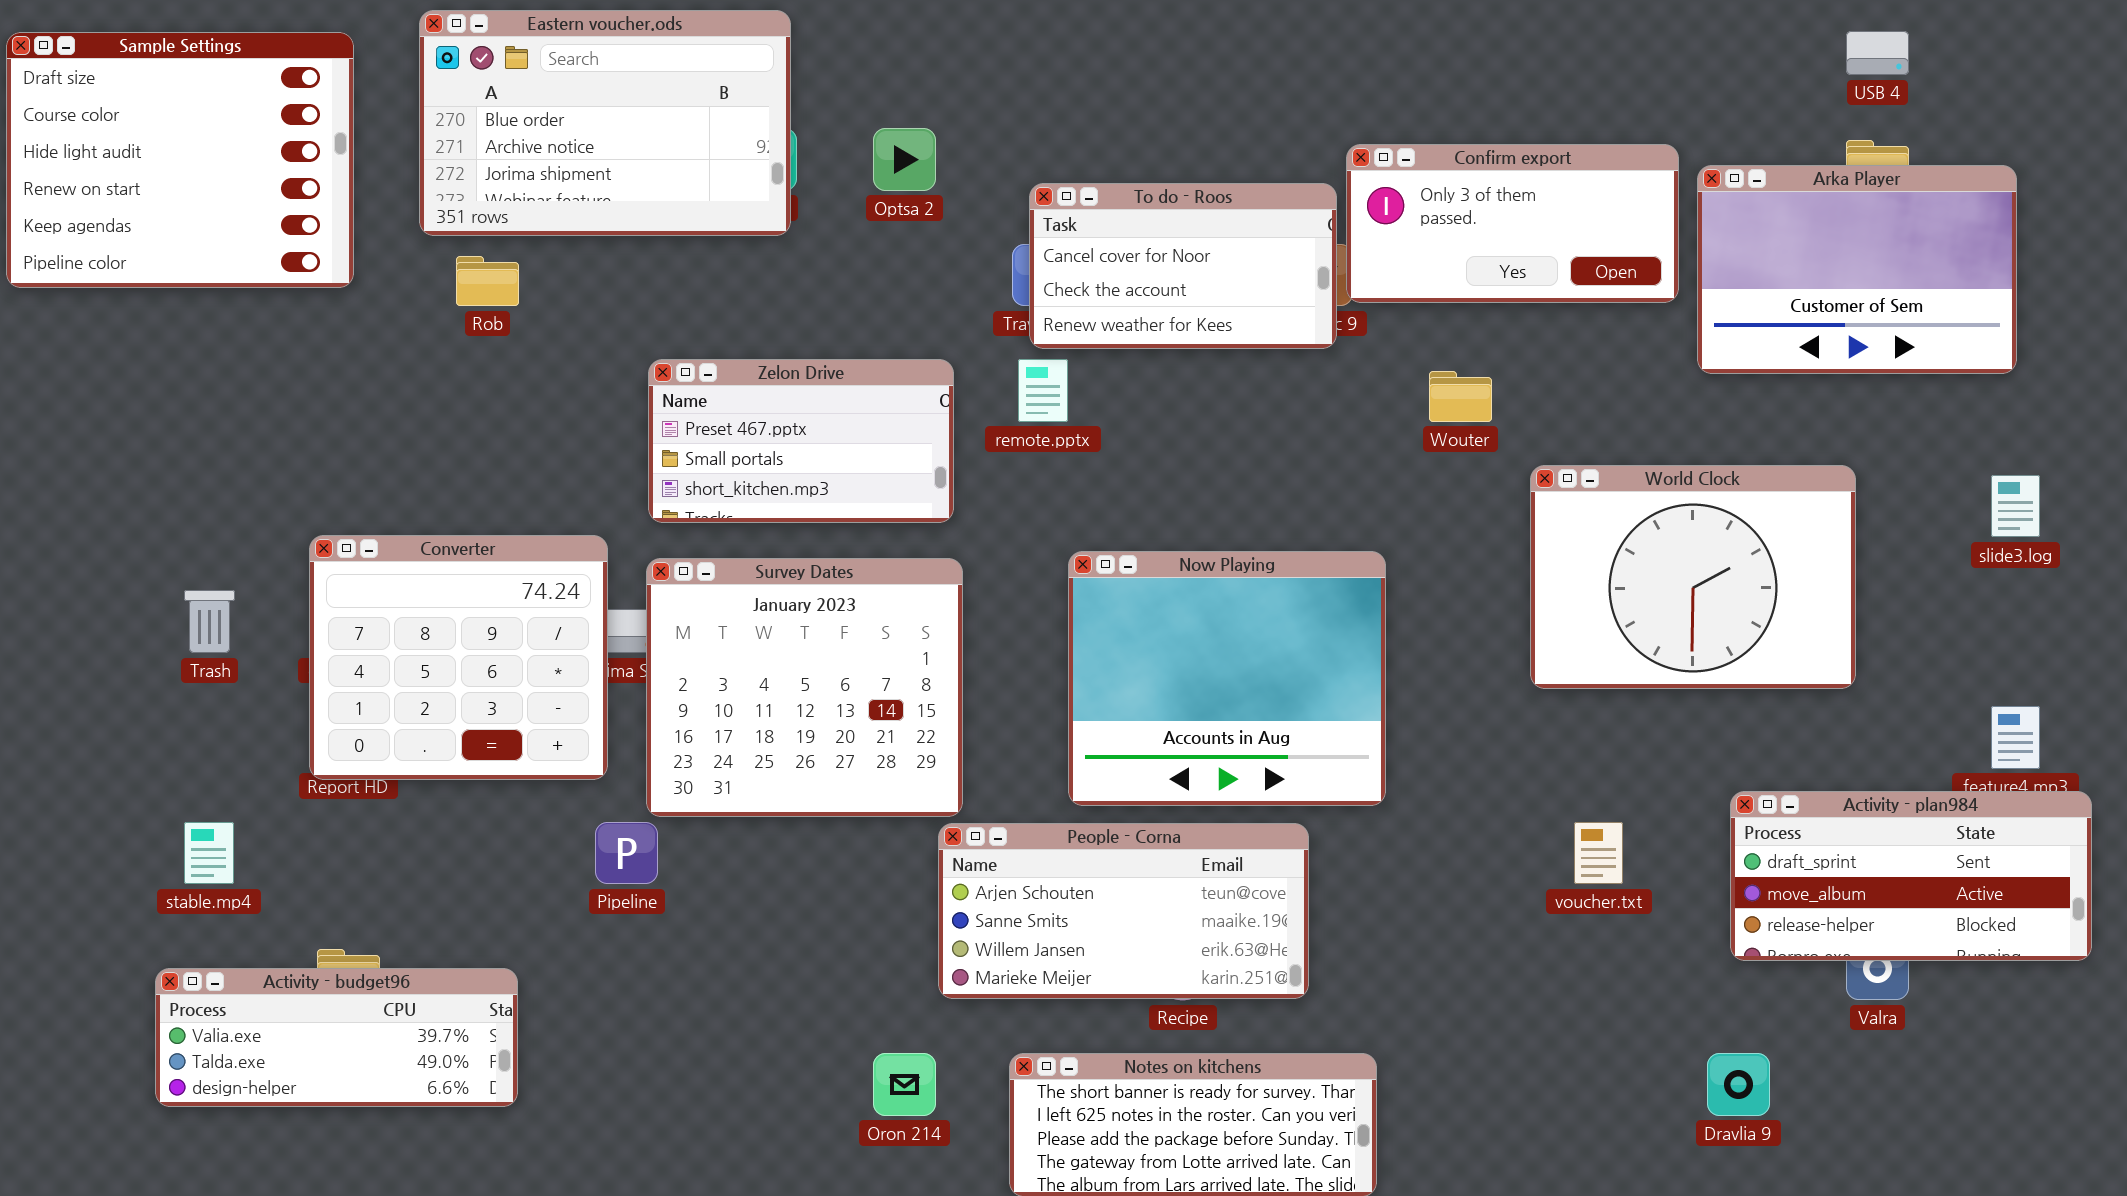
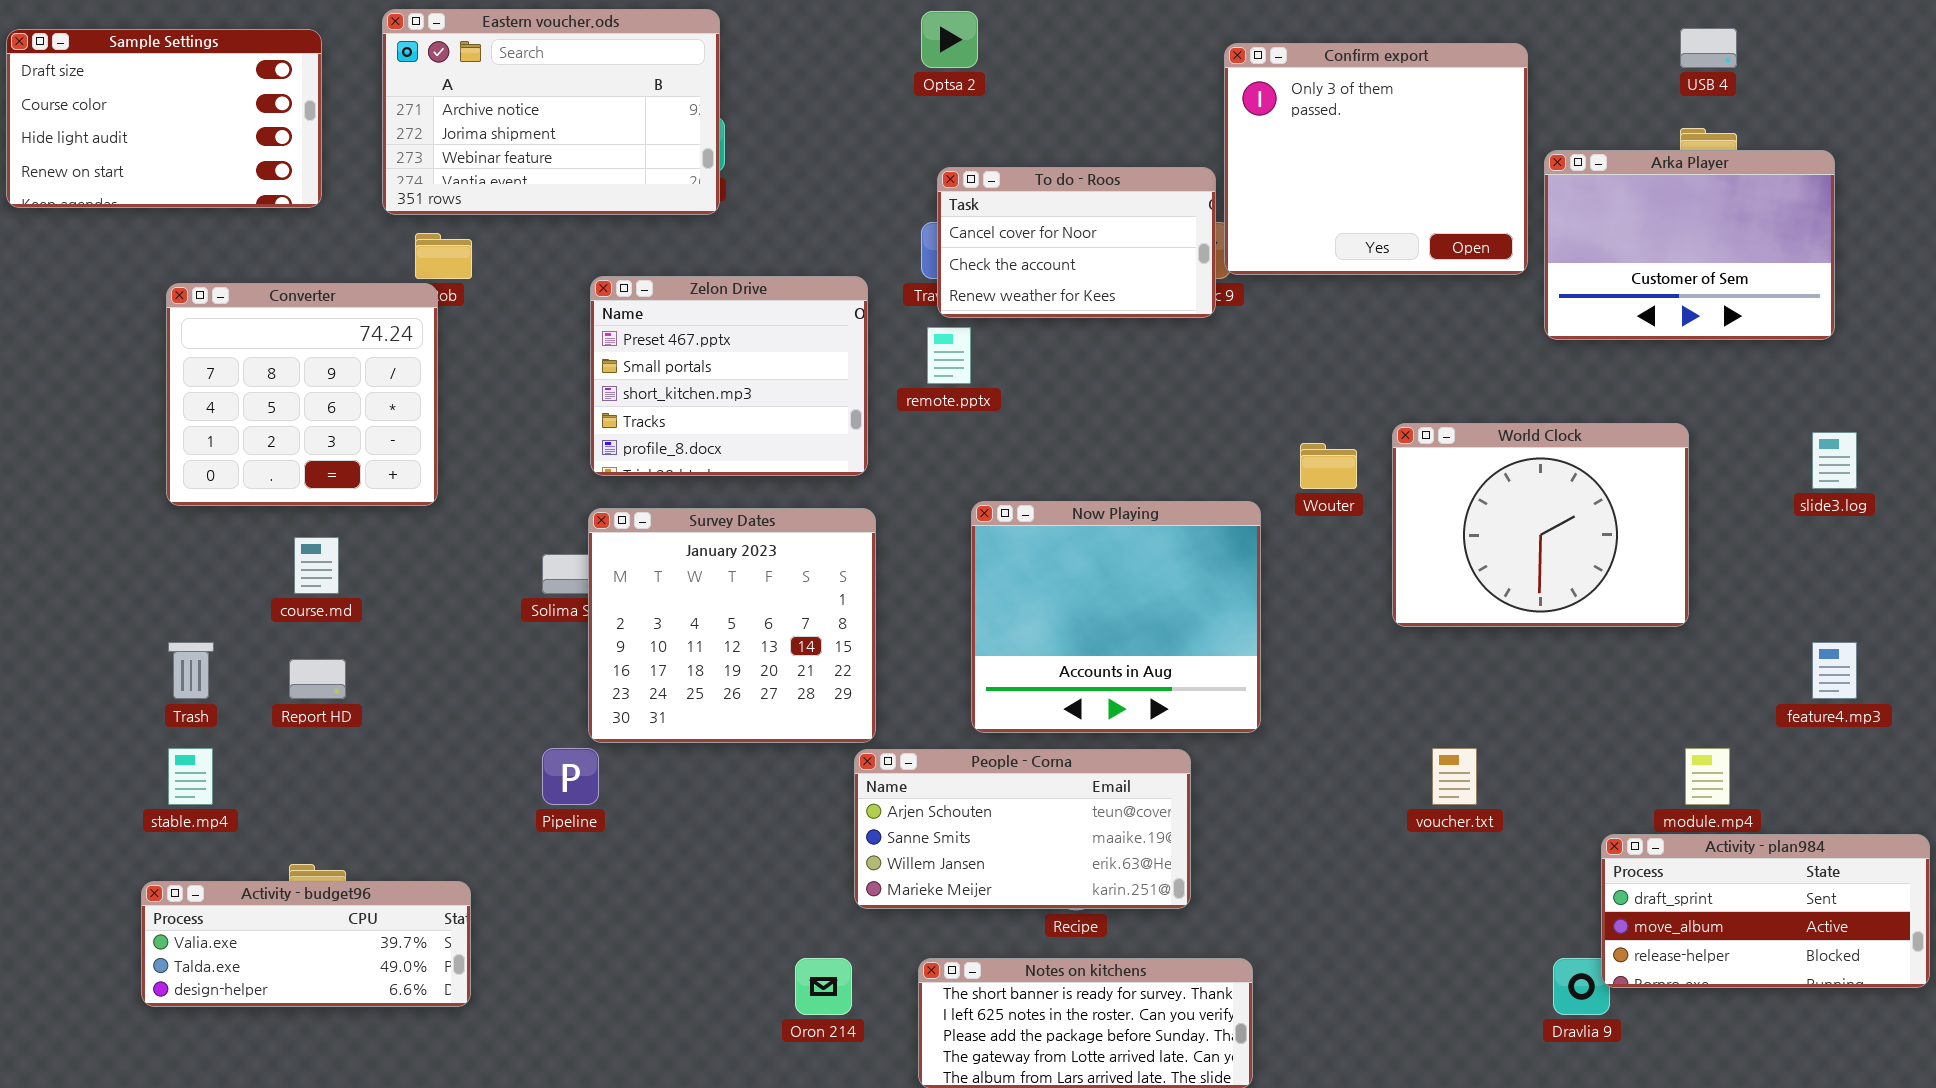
Eastern voucher.ods: [419,10,791,236] -> [382,9,720,215], scrolled down 1 row
Sample Settings: [6,32,354,288] -> [6,29,322,208], resized
Optsa 2: [873,128,936,191] -> [921,11,978,68], moved
Confirm export: [1346,144,1679,303] -> [1224,43,1528,275], resized
Zelon Drive: [648,359,954,523] -> [590,276,868,476], resized
Wouter: [1429,371,1492,422] -> [1300,443,1357,489], moved
Converter: [309,535,608,780] -> [166,283,438,506], moved
Trash: [184,590,235,653] -> [168,642,214,699], moved
Activity - plan984: [1730,791,2092,961] -> [1601,834,1930,988], moved

